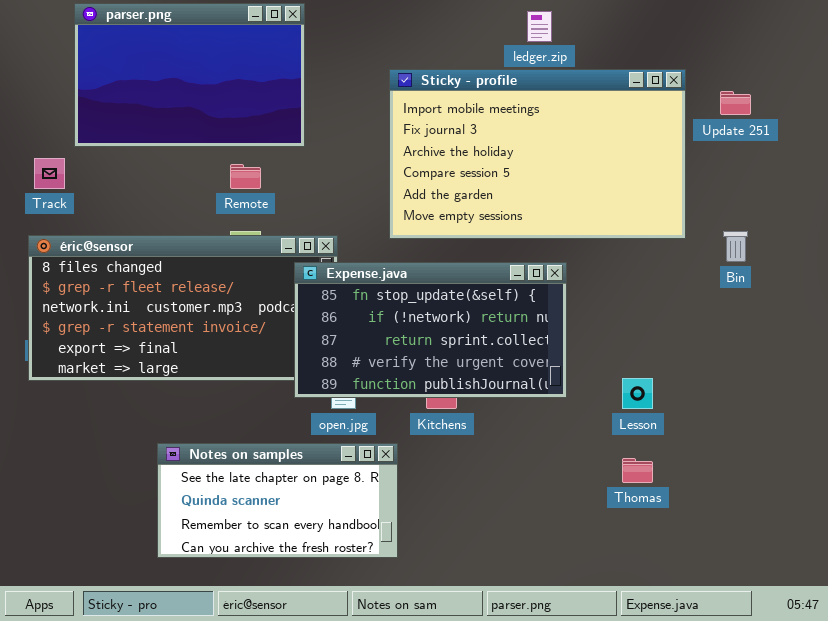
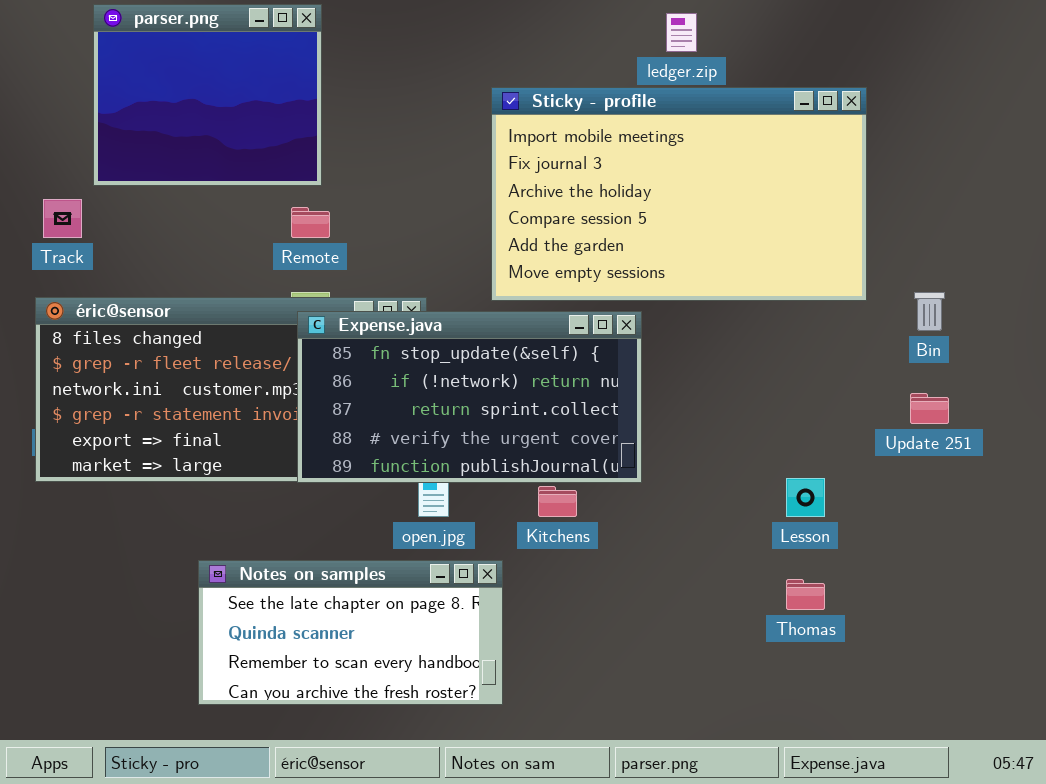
parser.png: [74,3,305,147] -> [93,4,322,186], resized
Update 251: [720,91,751,115] -> [910,393,949,424], moved
Expense.java: [294,262,567,398] -> [297,311,642,483], moved

